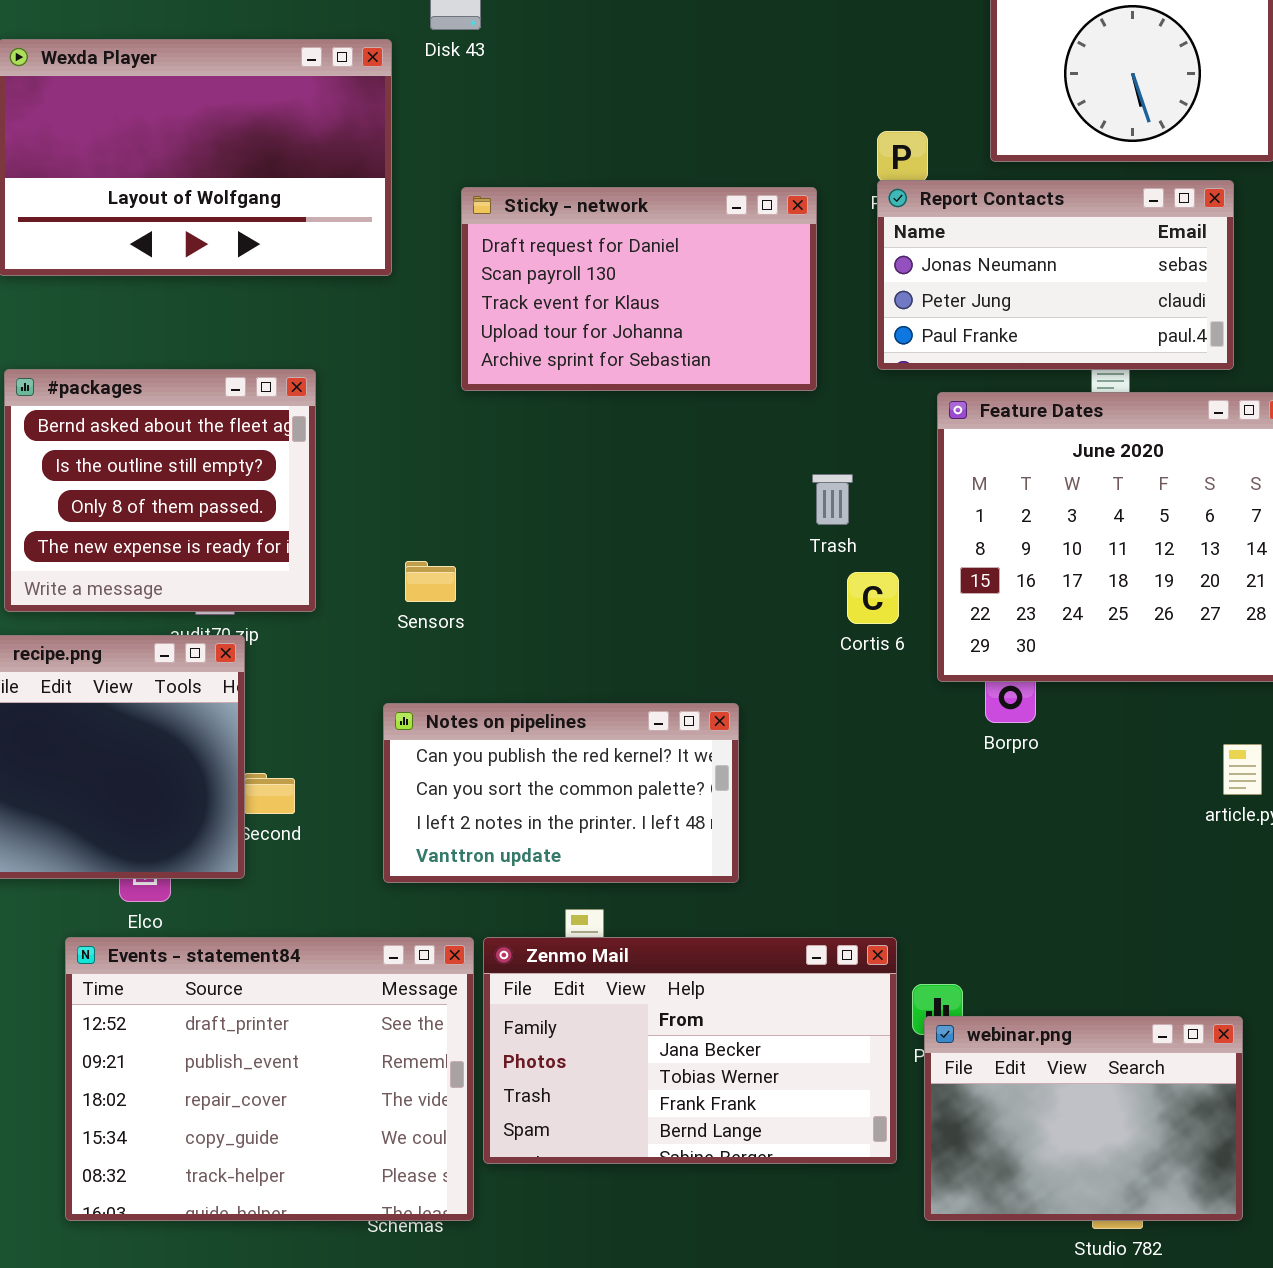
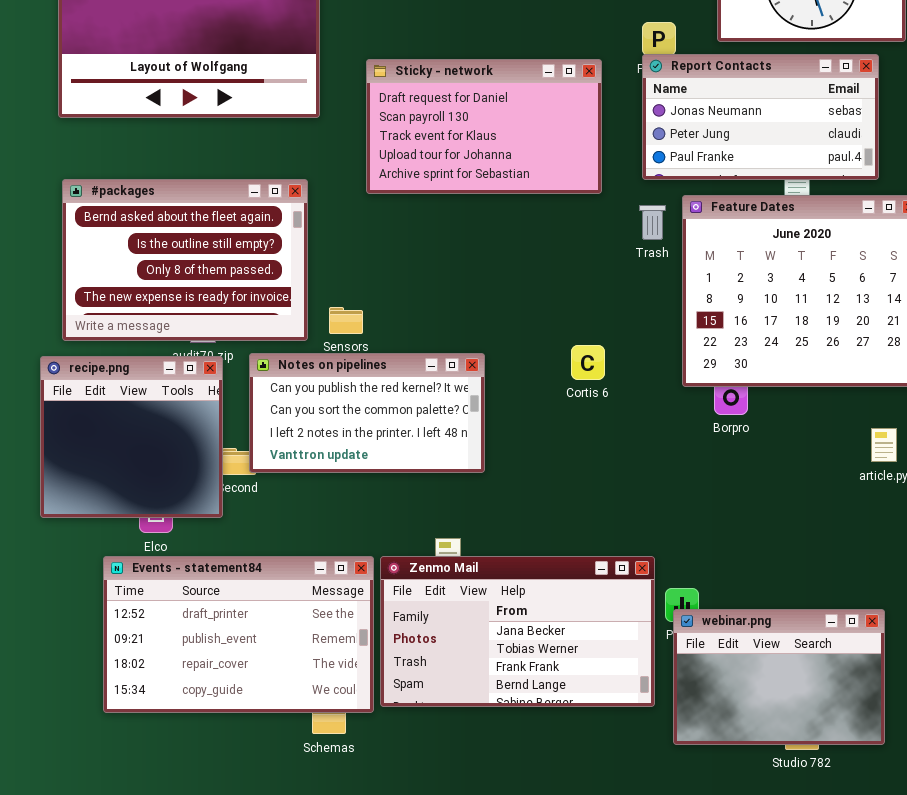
#packages: [4,369,316,612] -> [62,179,308,341], resized
Trash: [812,474,853,525] -> [639,205,666,240], moved
Cortis 6: [847,572,899,624] -> [571,345,605,380], moved
Notes on pipelines: [383,703,739,883] -> [249,353,485,473], moved
Events - statement84: [65,937,474,1221] -> [103,556,374,713], resized

